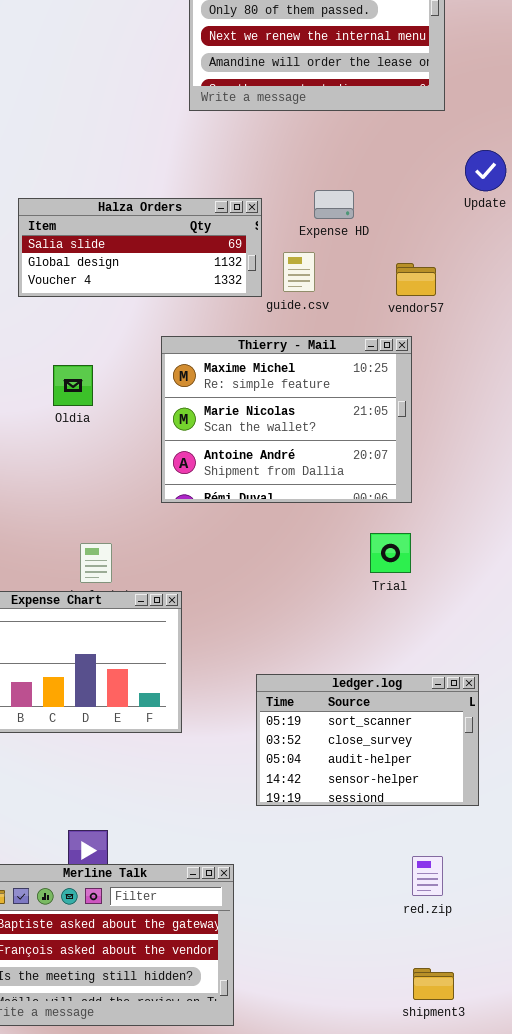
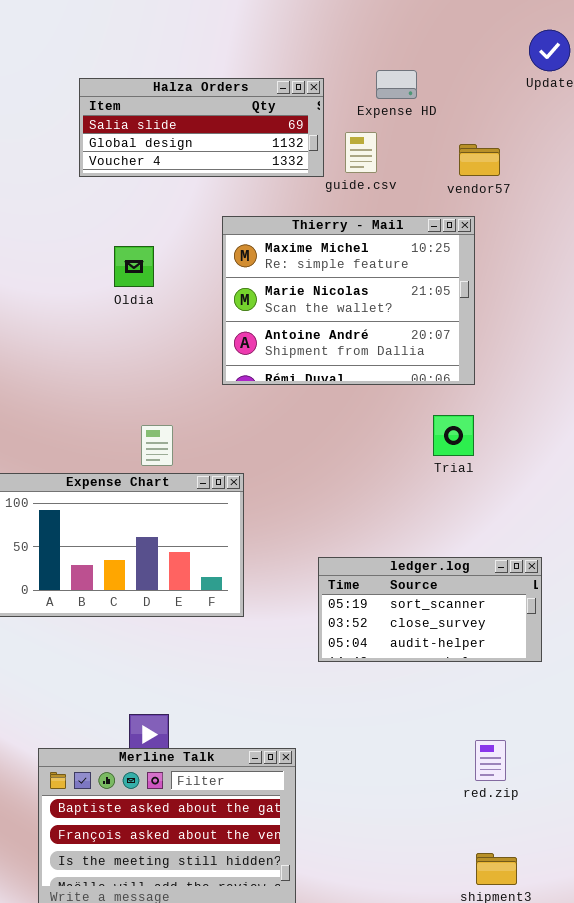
ledger.log: [256,674,479,806] -> [318,557,542,662], resized

